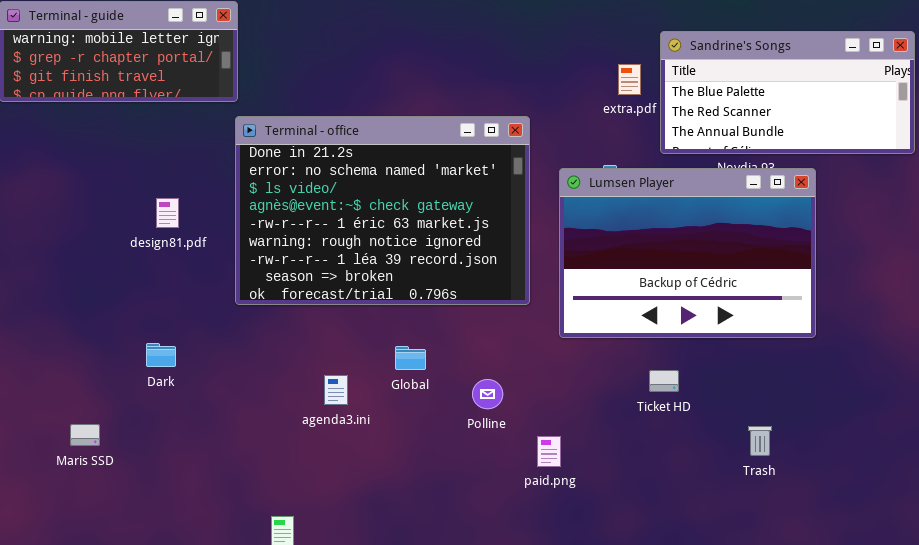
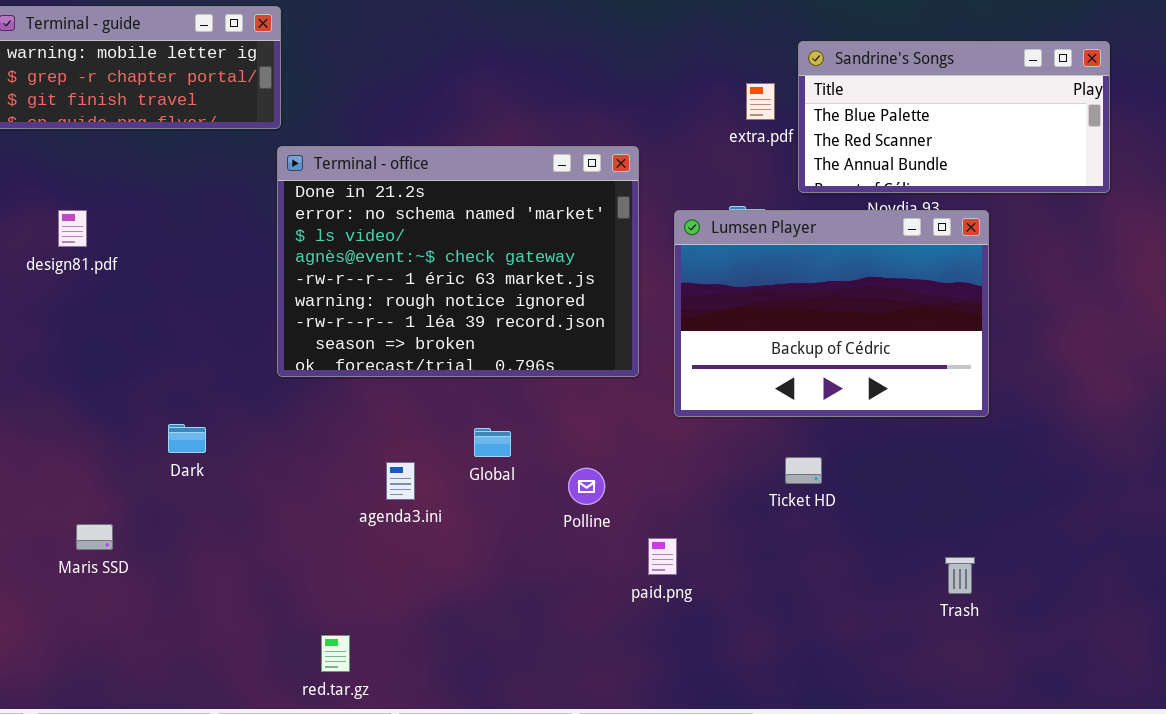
design81.pdf: [156,198,179,228] -> [58,210,87,247], moved
Trash: [748,426,772,456] -> [945,557,975,594], moved

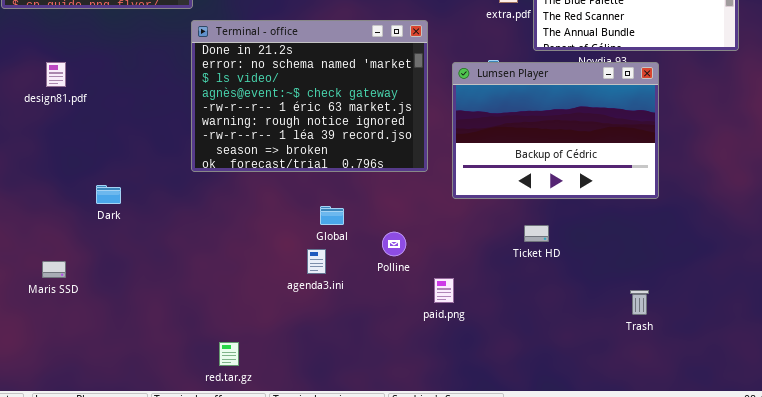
Dark: [168,424,206,453] -> [96,185,121,204], moved
agenda3.ini: [386,462,415,500] -> [307,249,326,274], moved
Maris SSD: [76,524,113,550] -> [42,261,66,278], moved

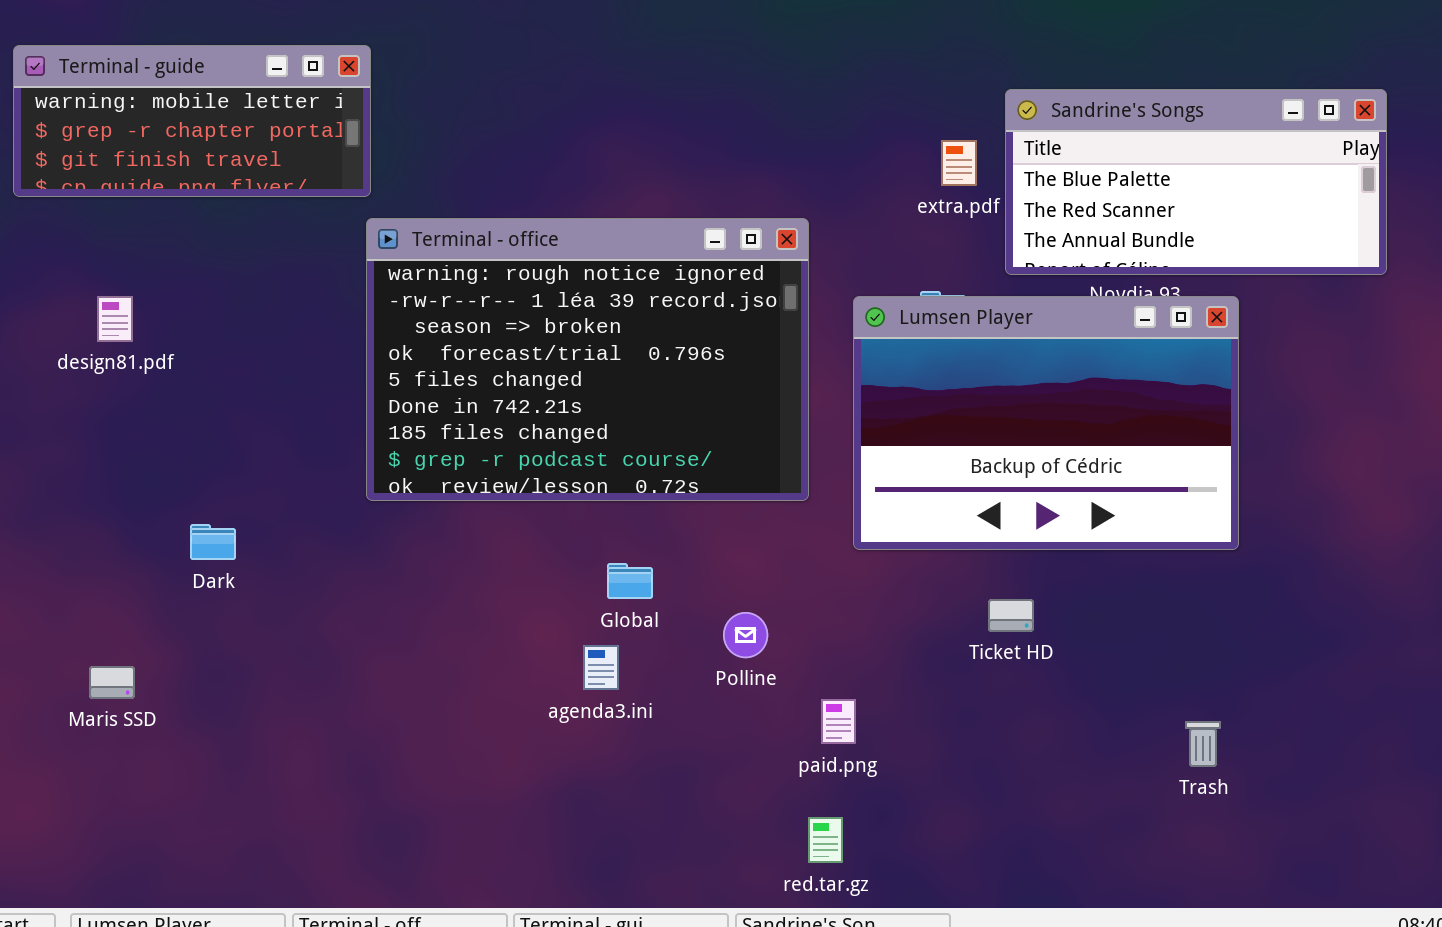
Terminal - office: [191,20,428,172] -> [366,218,809,501], scrolled down 5 rows
red.tar.gz: [219,342,239,366] -> [808,817,843,863], moved

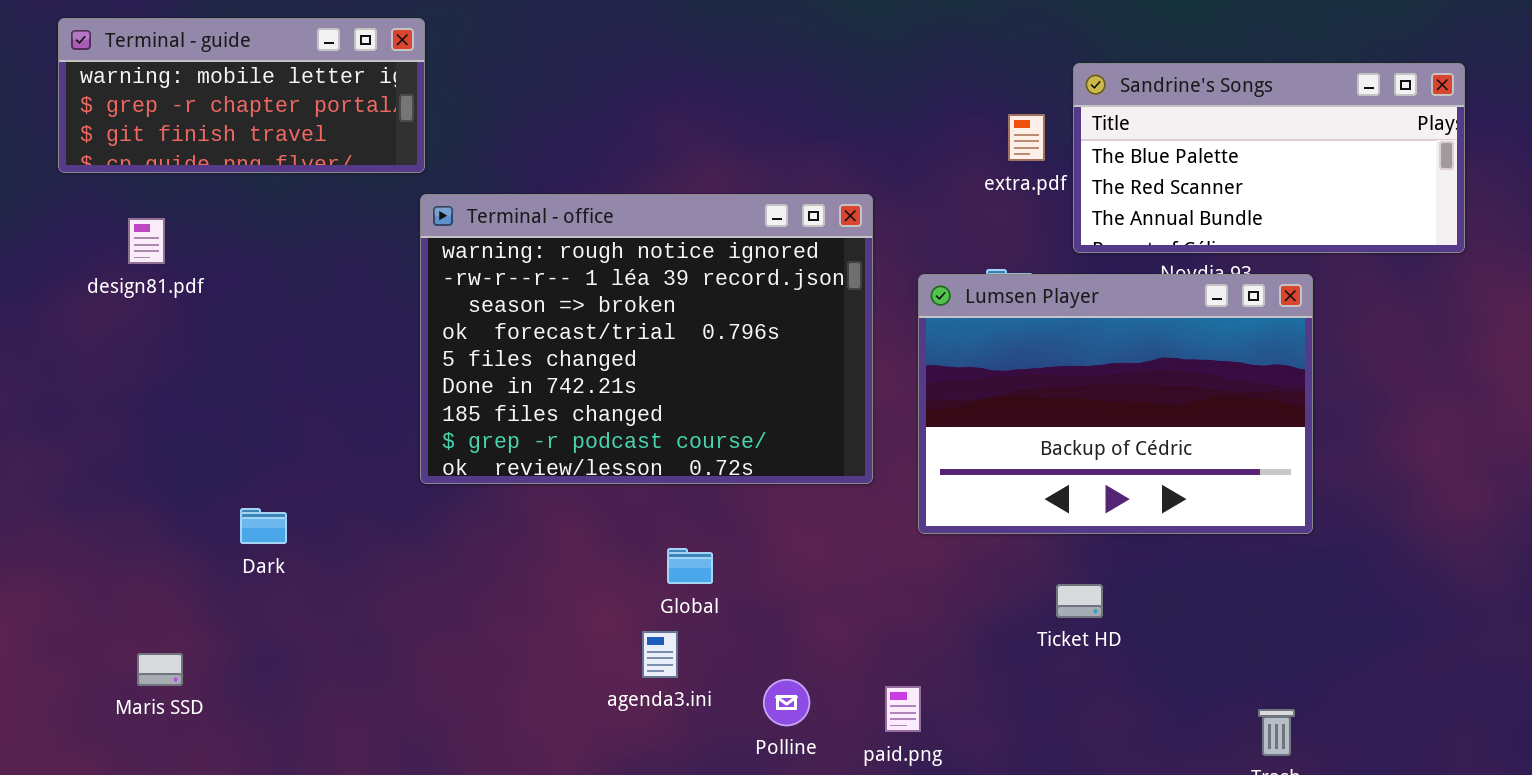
design81.pdf: [97,296,133,342] -> [128,218,165,264], moved
Polline: [723,612,768,658] -> [763,679,810,726], moved

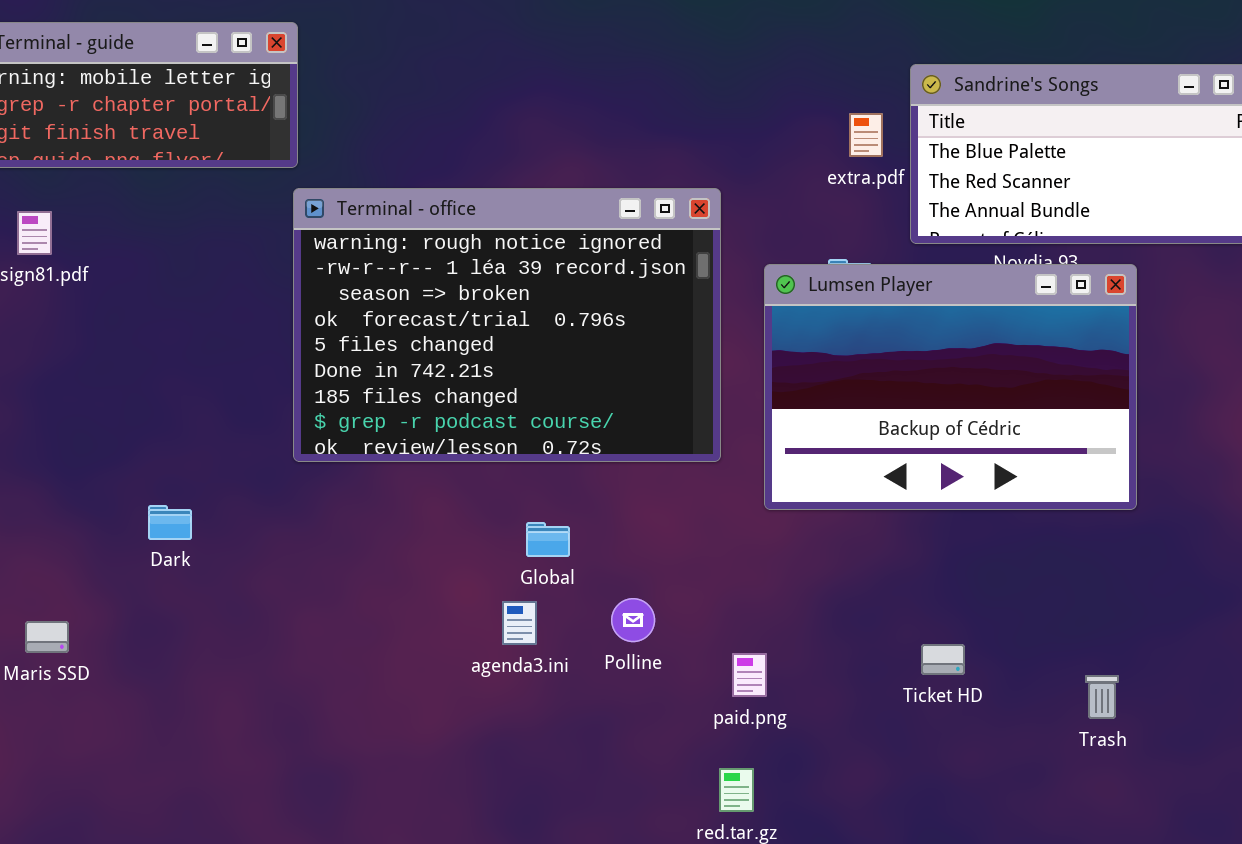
Dark: [240,508,287,544] -> [148,505,192,540], moved
Ticket HD: [1056,584,1103,618] -> [921,644,965,675], moved
Polline: [763,679,810,726] -> [611,598,655,642], moved

